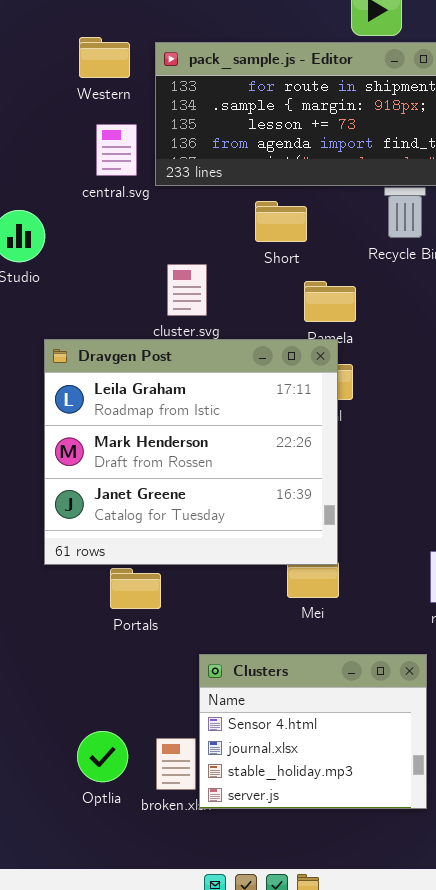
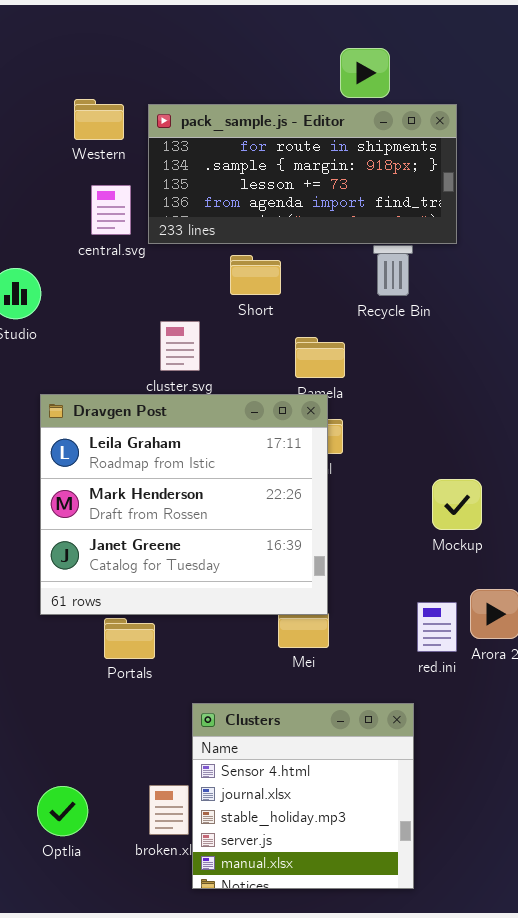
Short: [255,201,307,242] -> [230,255,281,295], moved
Clusters: [199,654,427,809] -> [192,703,414,889], resized
Optlia: [77,731,128,782] -> [37,786,88,836], moved

